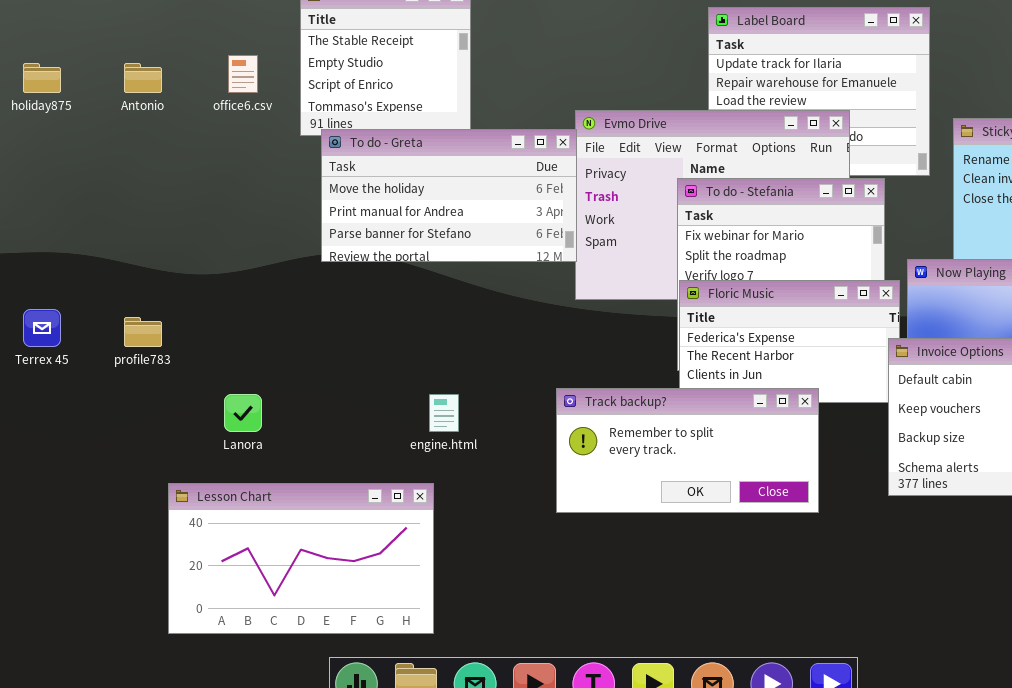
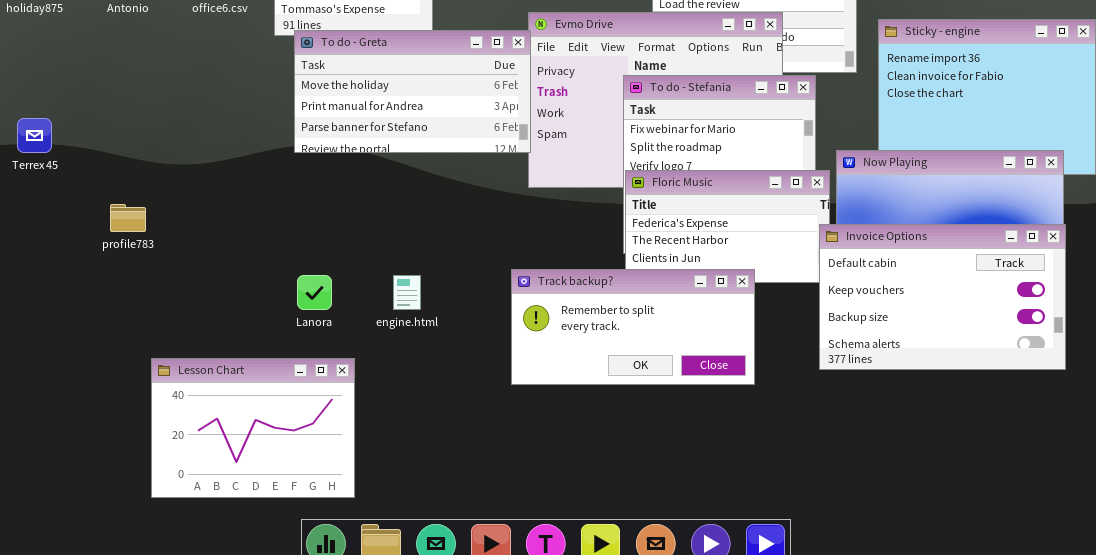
Terrex 45: [23,309,61,347] -> [17,118,52,153], moved
Lanora: [224,394,262,432] -> [297,275,332,310], moved
Lesson Chart: [168,483,434,634] -> [151,358,355,498], resized

